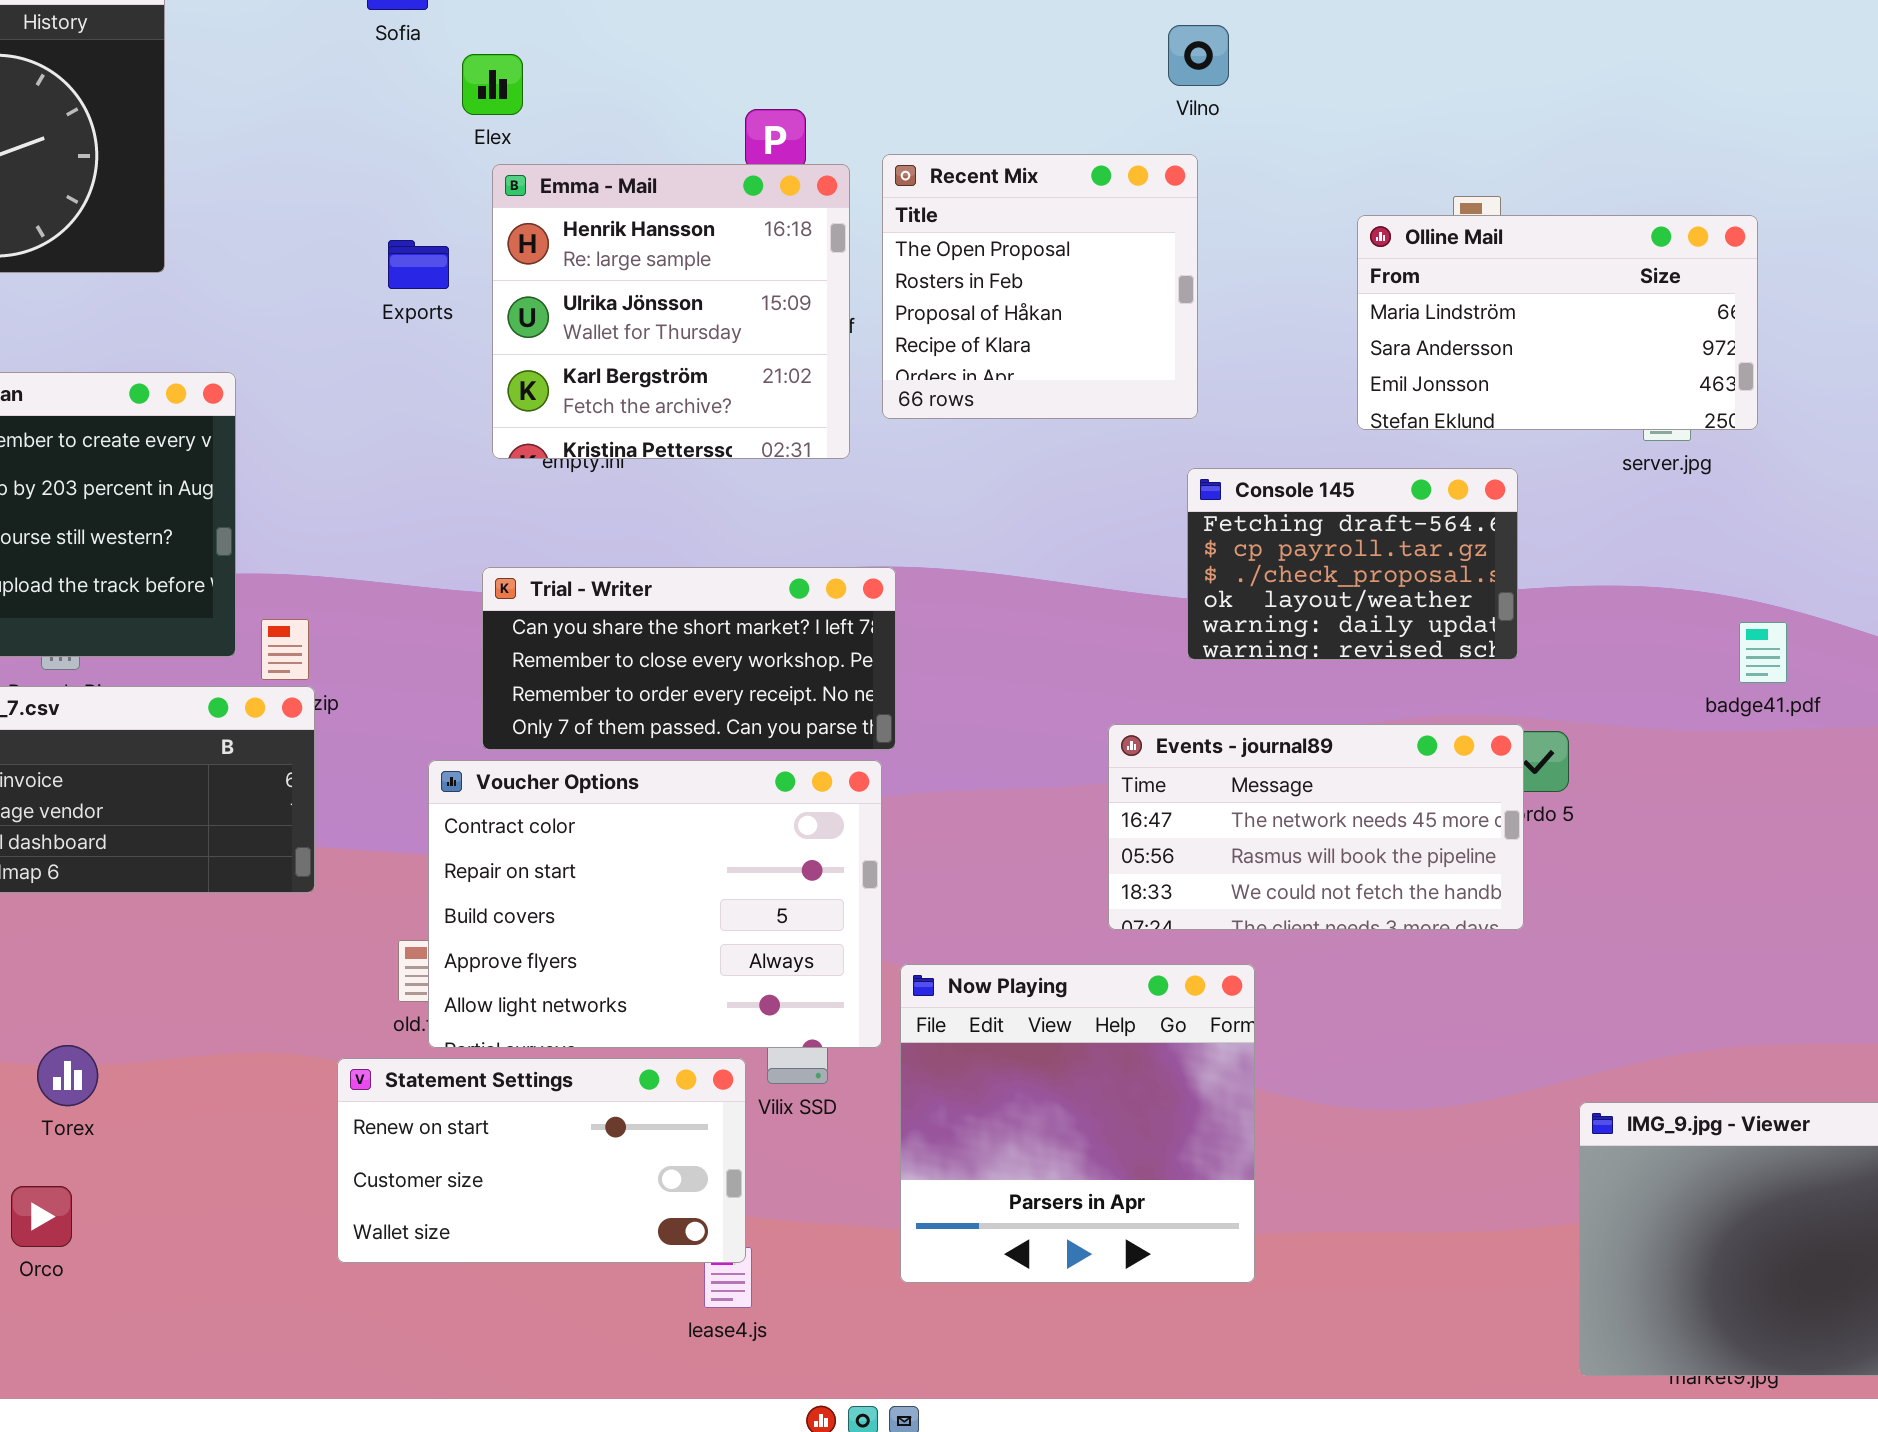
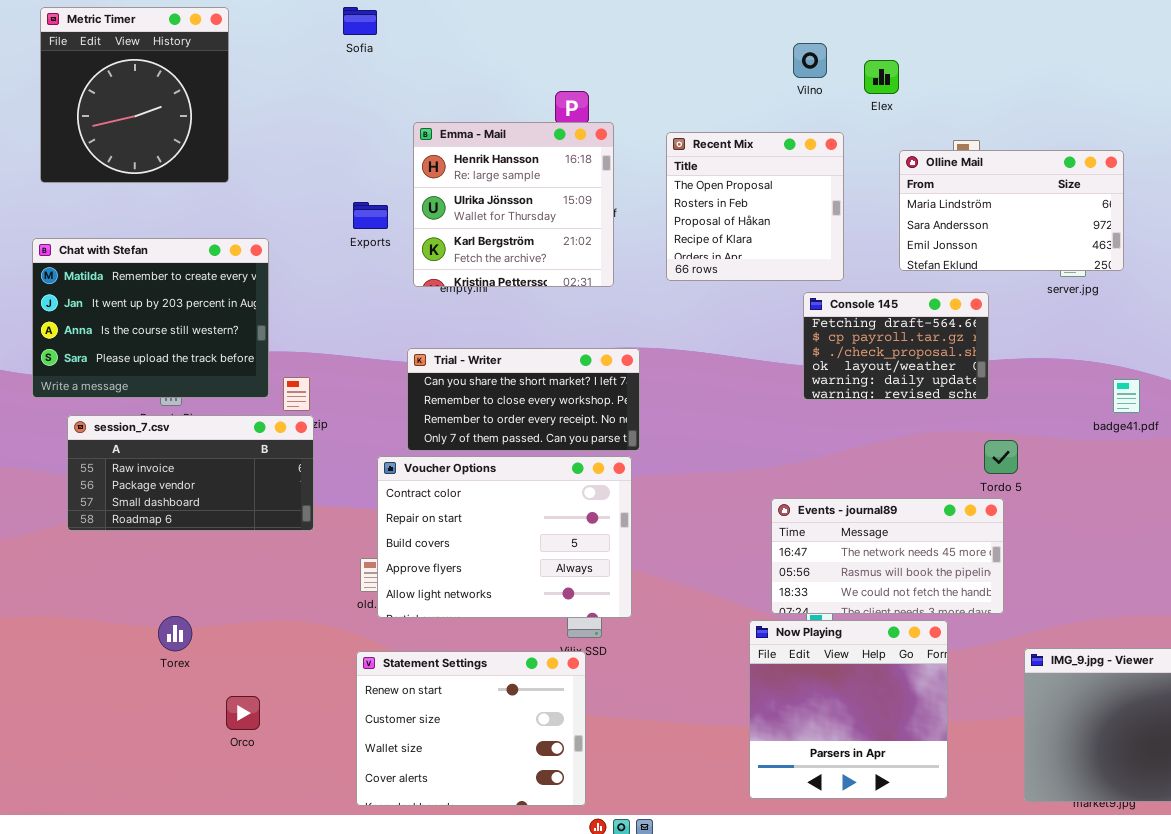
Elex: [462,54,523,115] -> [864,60,899,94], moved
Recent Mix: [882,154,1198,419] -> [666,132,844,281], moved
Exports: [388,240,449,289] -> [353,202,388,229], moved
Events - journal89: [1108,724,1524,930] -> [771,498,1004,614], moved
Now Playing: [900,964,1255,1283] -> [749,620,948,799], moved
Statement Settings: [337,1058,746,1263] -> [356,651,586,806], moved, resized
Orco: [11,1186,72,1247] -> [226,696,260,730], moved

